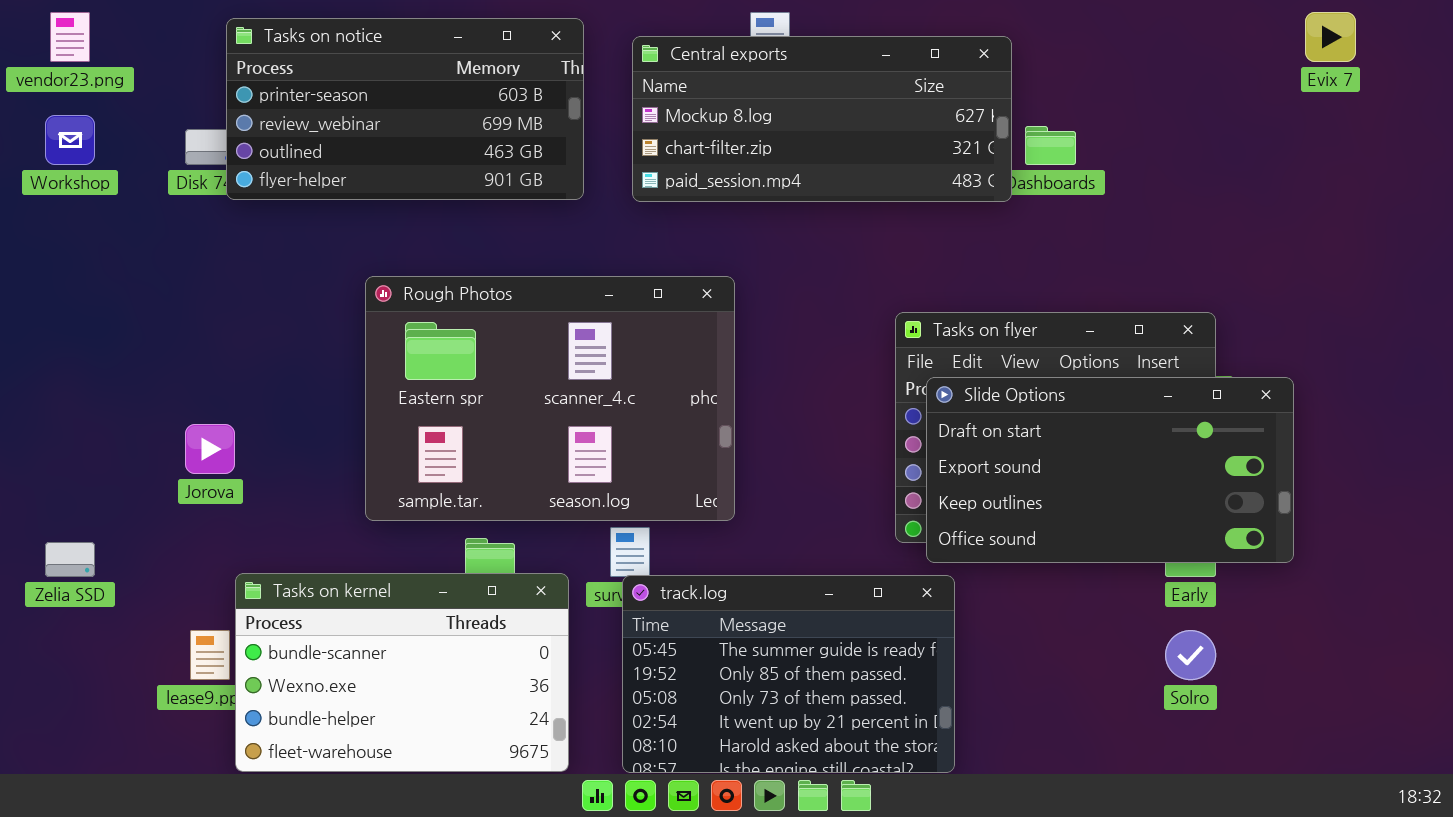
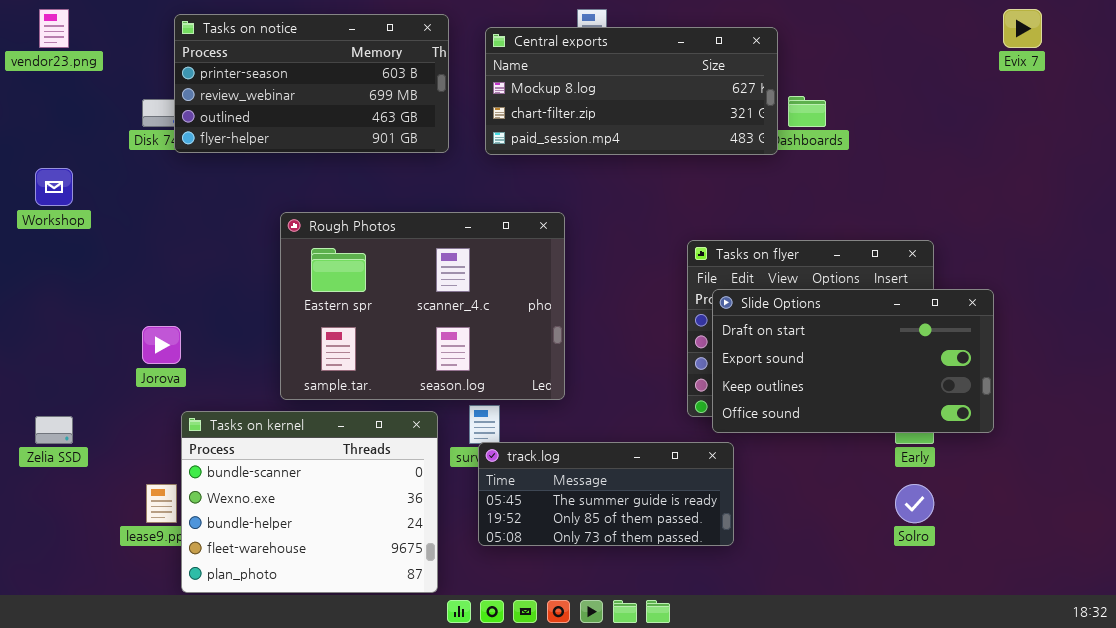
Workshop: [45,115,95,165] -> [35,168,73,206], moved
Tasks on kernel: [235,573,569,772] -> [181,411,438,593], resized
track.log: [622,575,955,773] -> [478,442,734,546], resized

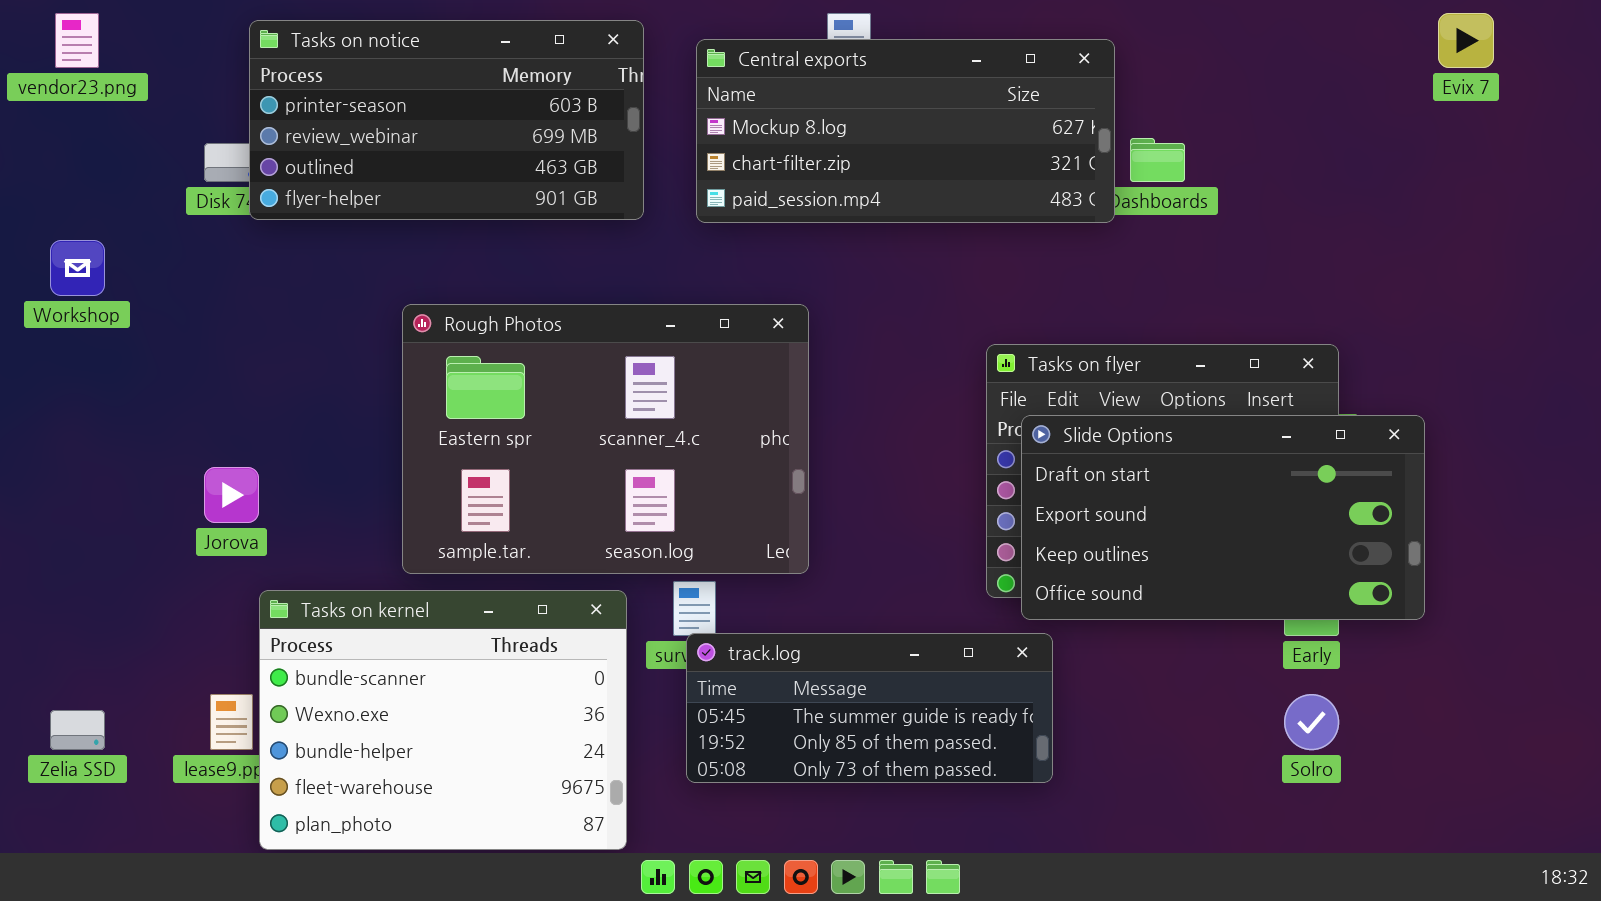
Zelia SSD: [35,416,73,444] -> [50,710,105,750], moved

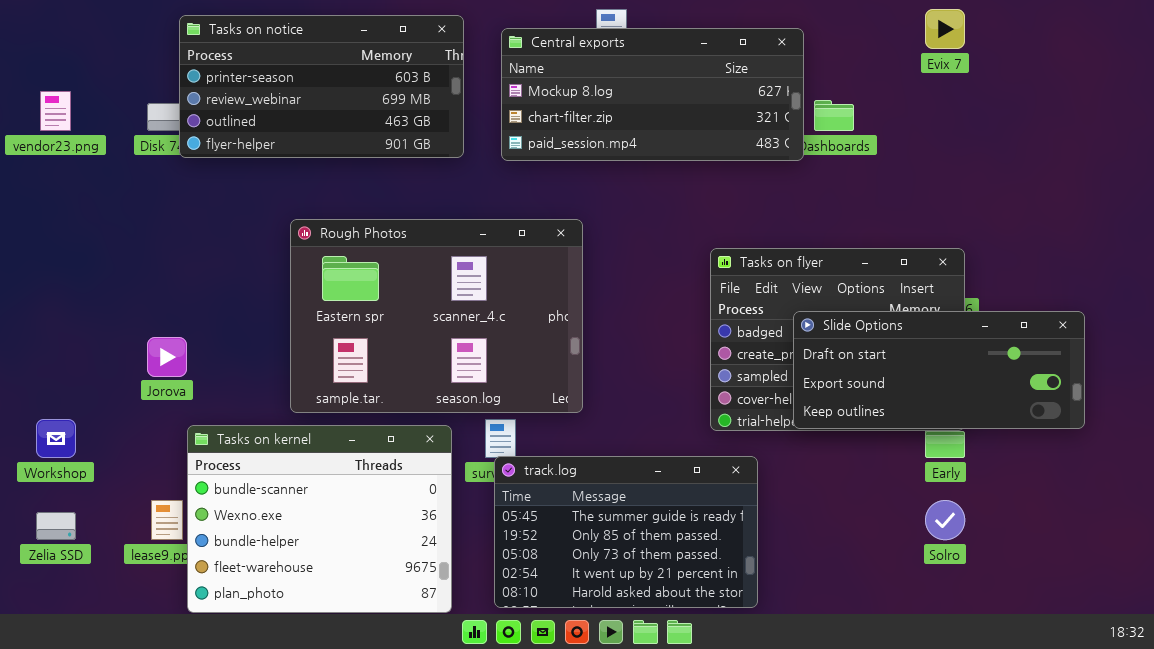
vendor23.png: [55,13,99,68] -> [40,91,71,131], moved
Evix 7: [1438,13,1494,68] -> [925,9,965,49], moved
Workshop: [50,240,105,296] -> [36,419,76,458], moved
Slide Options: [1021,415,1425,620] -> [793,311,1085,429], moved, resized
track.log: [686,633,1053,783] -> [494,456,758,608], resized

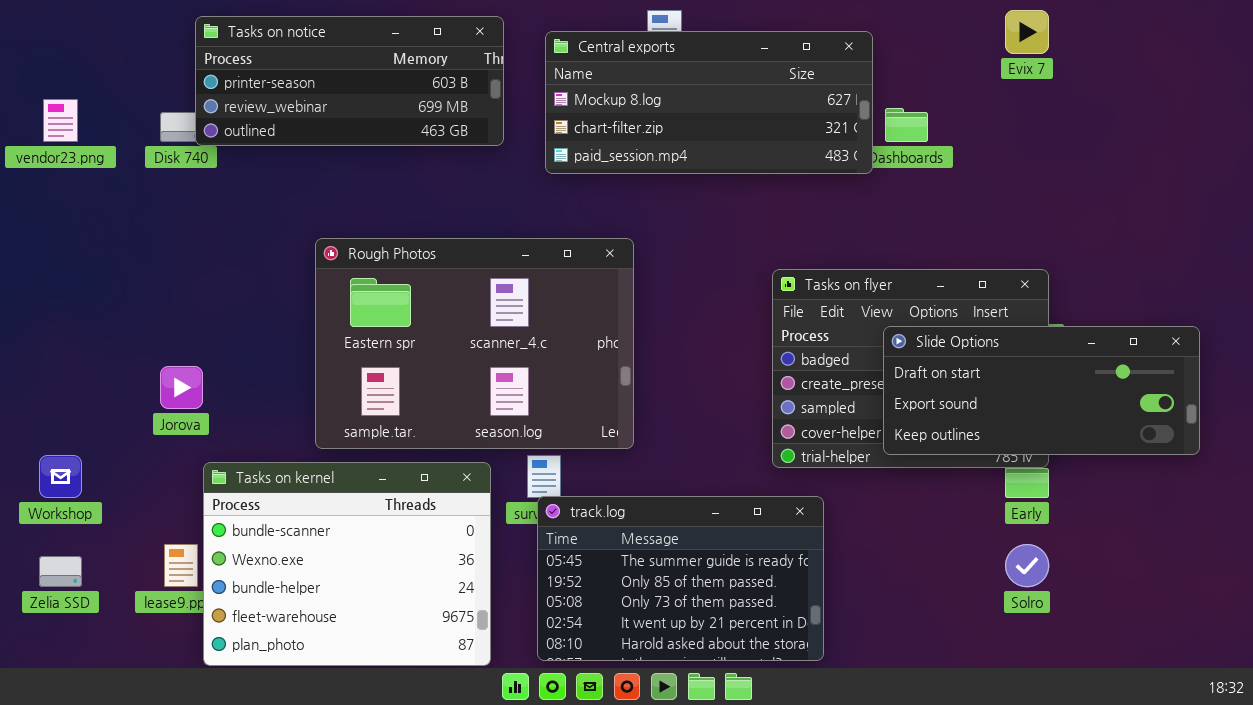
Tasks on notice: [179,15,464,158] -> [195,16,504,146], resized
Slide Options: [793,311,1085,429] -> [883,326,1200,455], moved

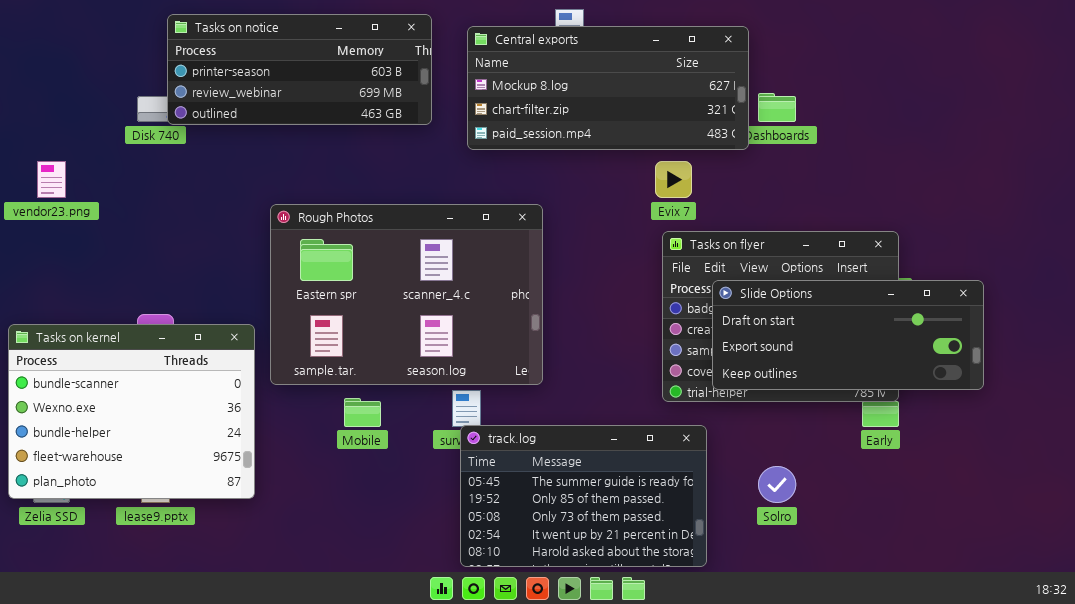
Evix 7: [1005,10,1049,54] -> [655,161,692,198], moved
vendor23.png: [43,99,78,142] -> [37,161,66,198], moved
Slide Options: [883,326,1200,455] -> [712,280,984,390], moved
Tasks on kernel: [203,462,491,666] -> [8,324,255,499], moved
Solro: [1005,544,1049,587] -> [758,466,796,503], moved

